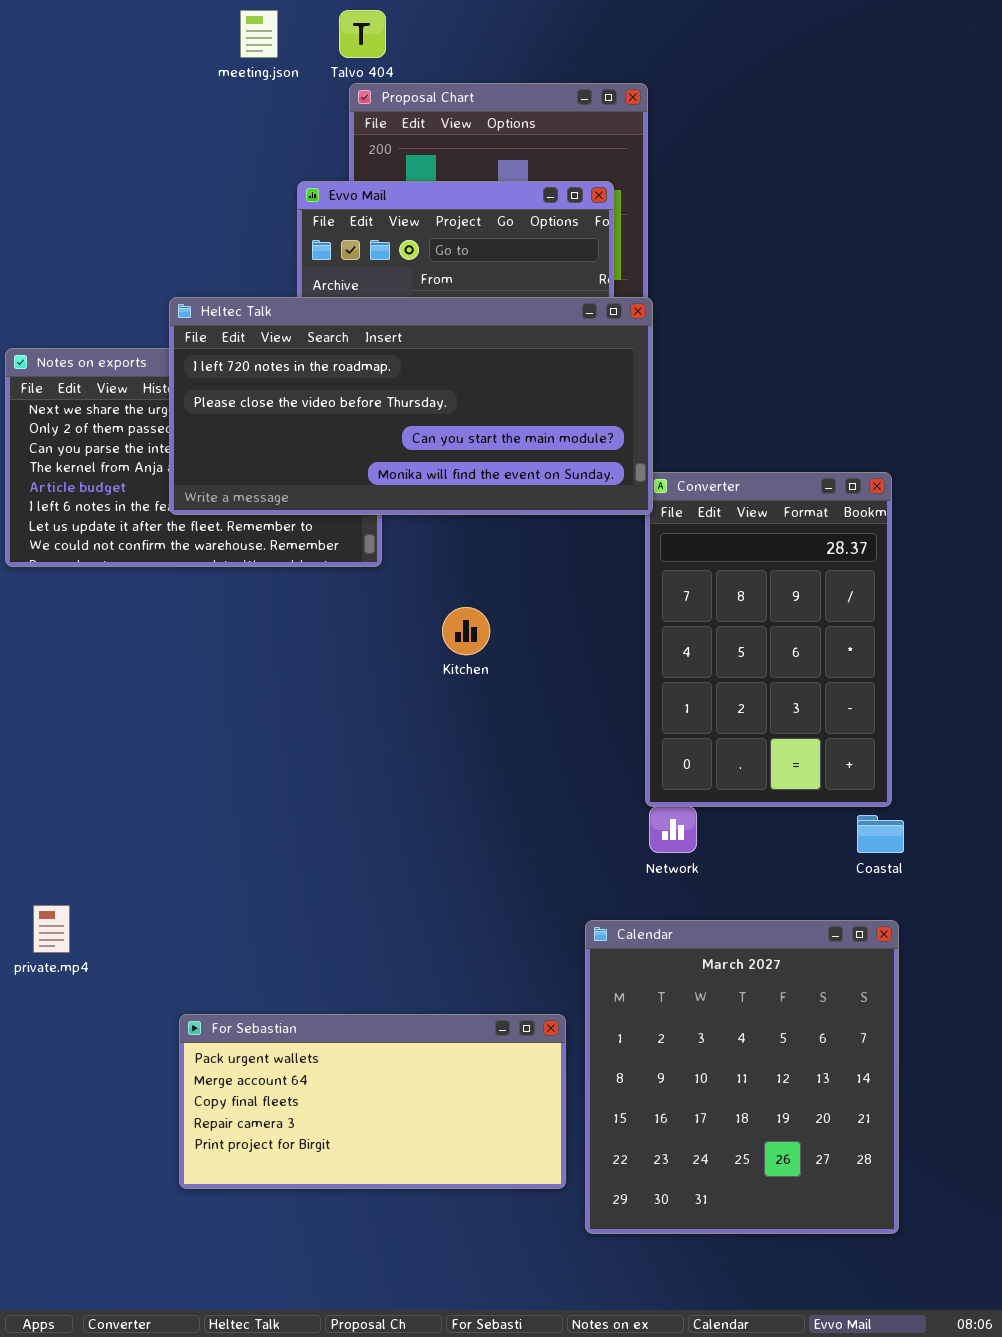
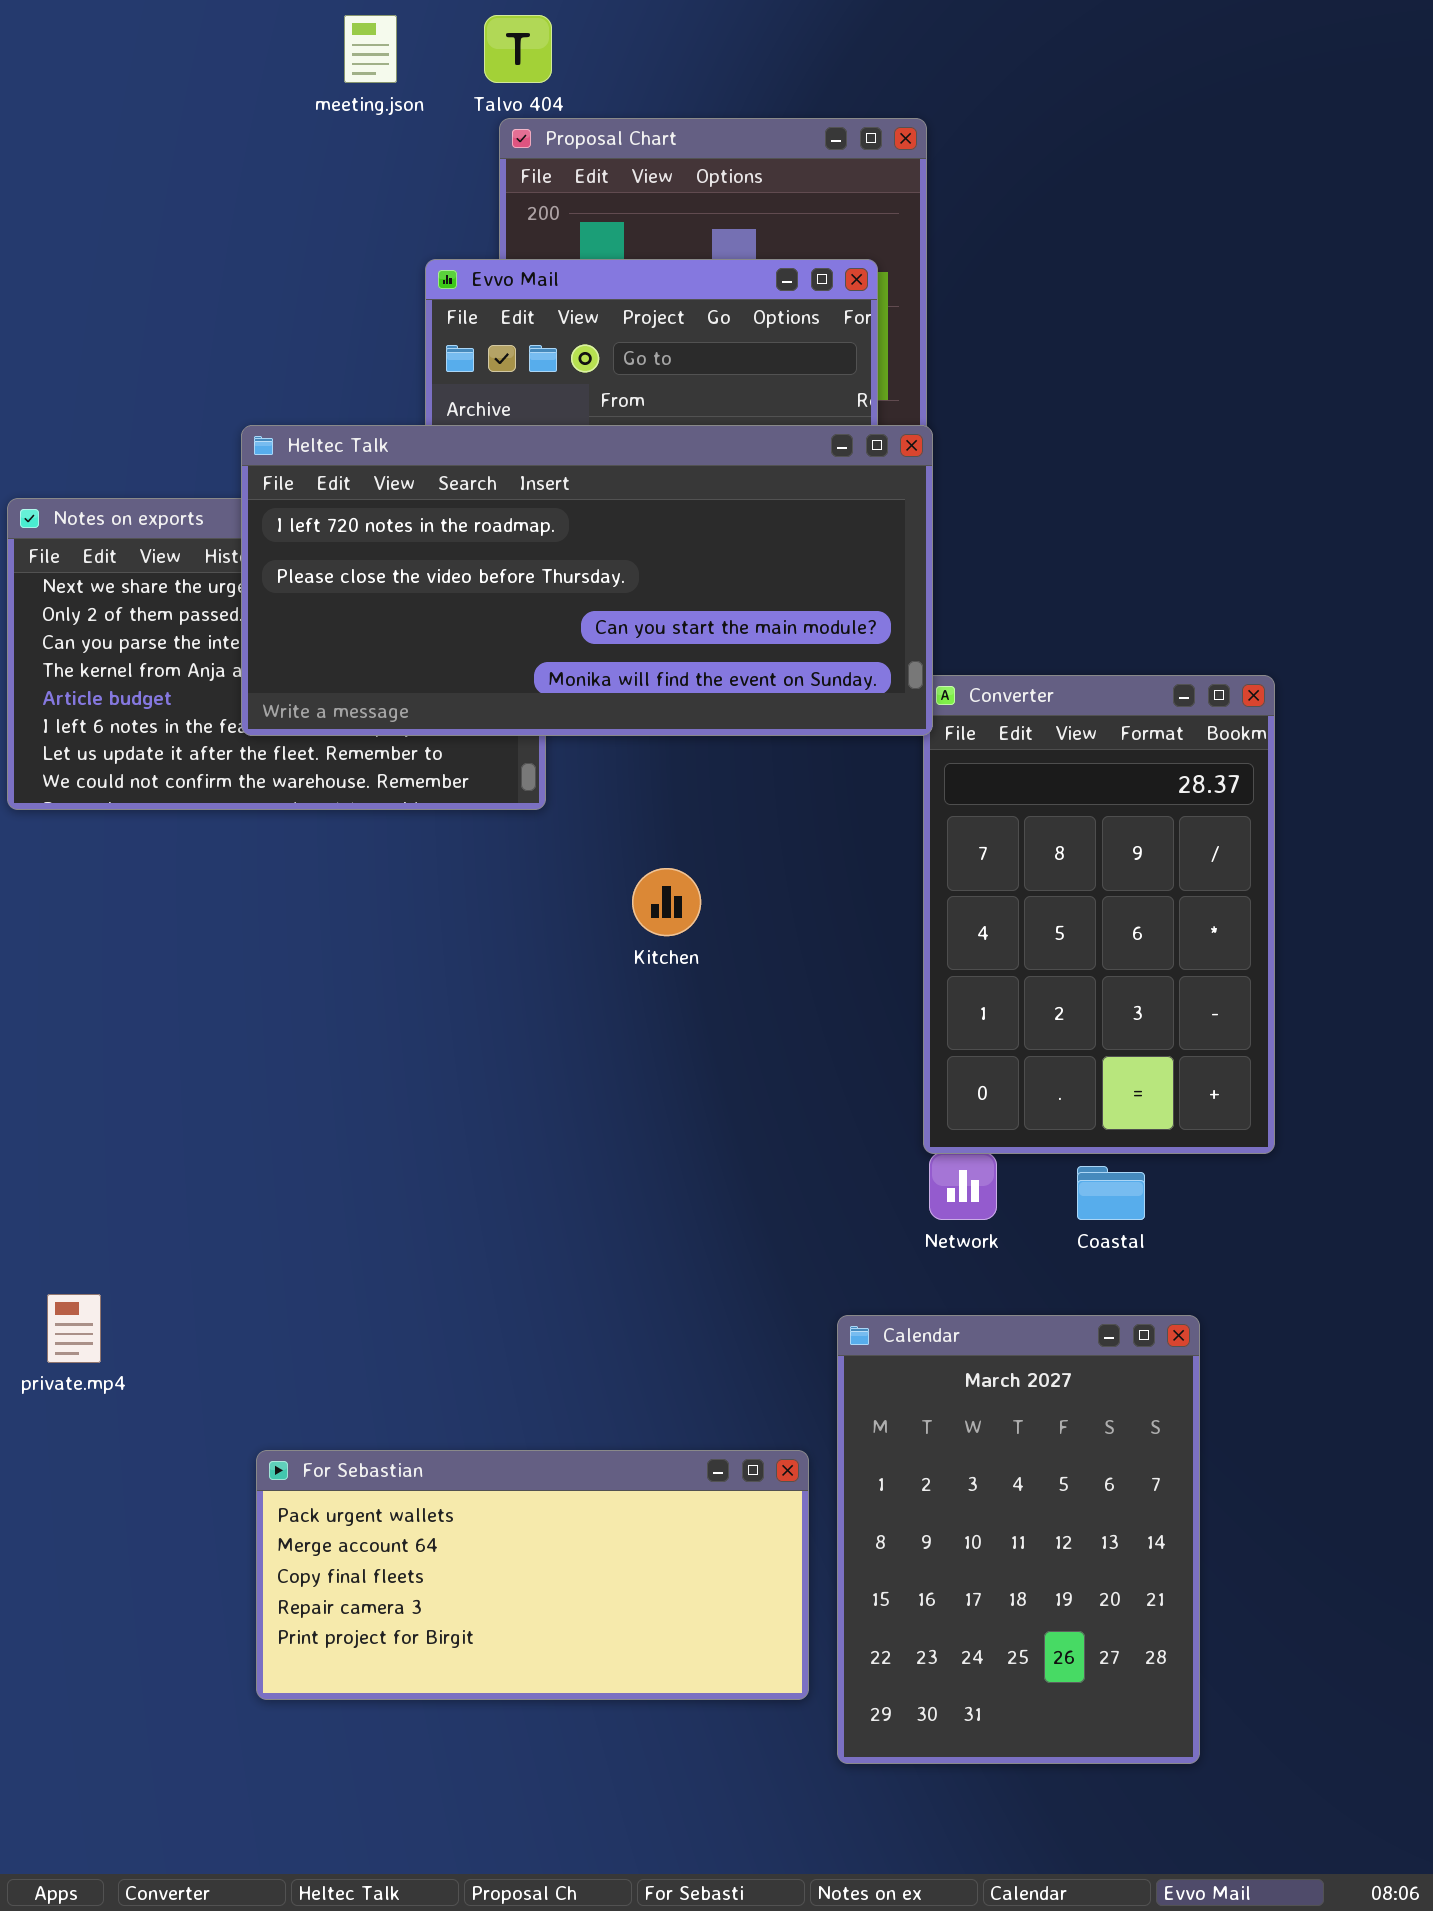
Coastal: [857,815,904,853] -> [1077,1166,1145,1220], moved
Calendar: [585,920,899,1234] -> [837,1315,1200,1764], resized

